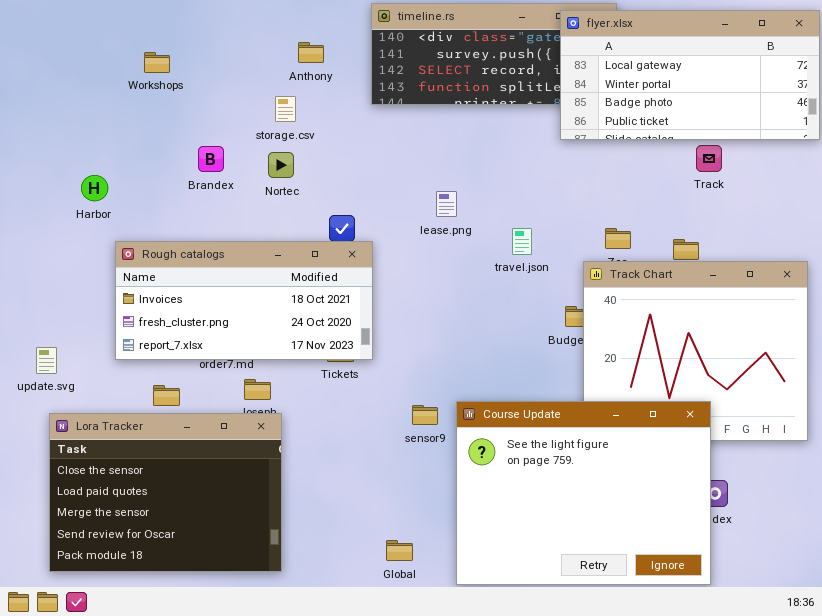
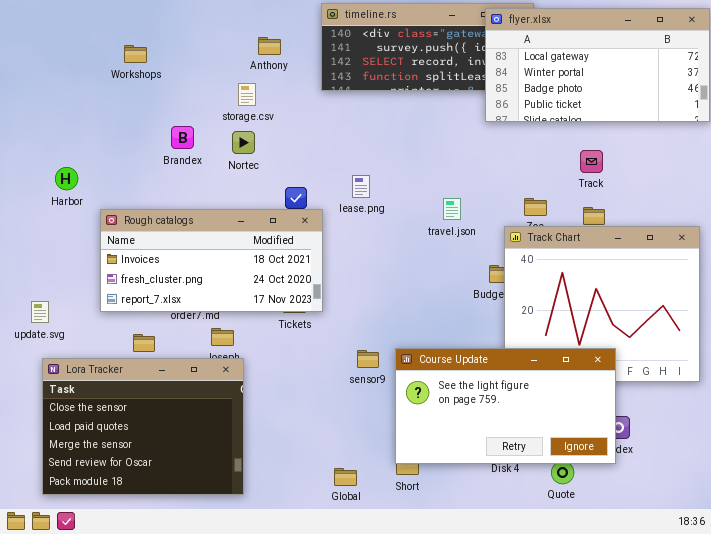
Track: [696,145,722,172] -> [580,150,603,173], moved
Harbor: [81,175,108,201] -> [55,167,78,190], moved
lease.png: [436,191,457,217] -> [352,175,370,198], moved
Course Update: [456,401,711,585] -> [395,348,616,464], resized

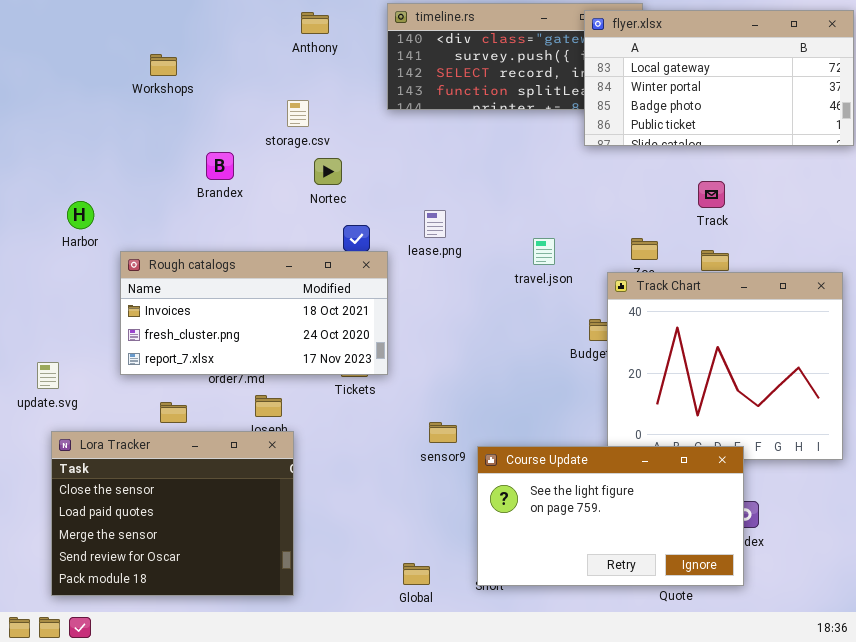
Anthony: [258,37,281,55] -> [301,12,329,34], moved
Nortec: [232,131,255,154] -> [314,158,342,185], moved
Course Update: [395,348,616,464] -> [477,446,744,586], moved

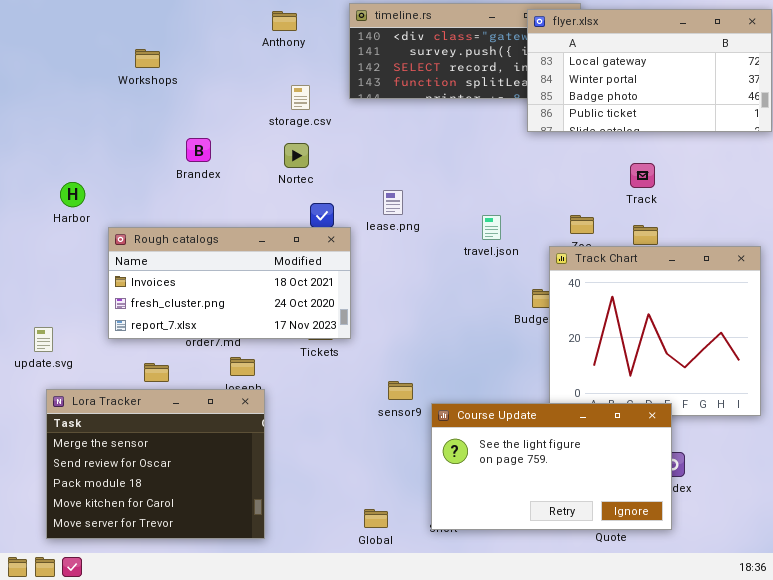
storage.csv: [287,100,309,127] -> [291,85,310,110], moved
Lora Tracker: [51,431,294,596] -> [46,389,265,539], scrolled down 2 rows

